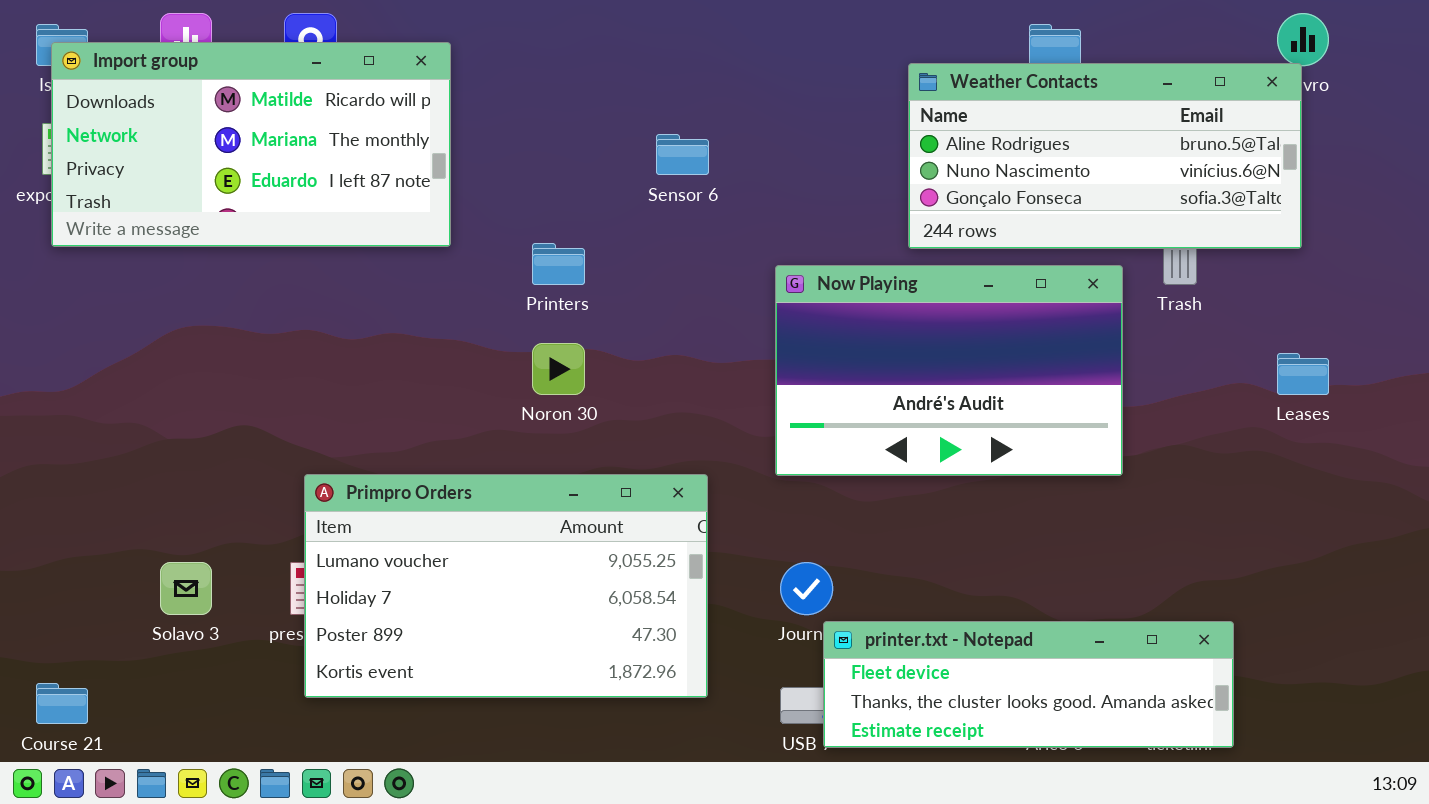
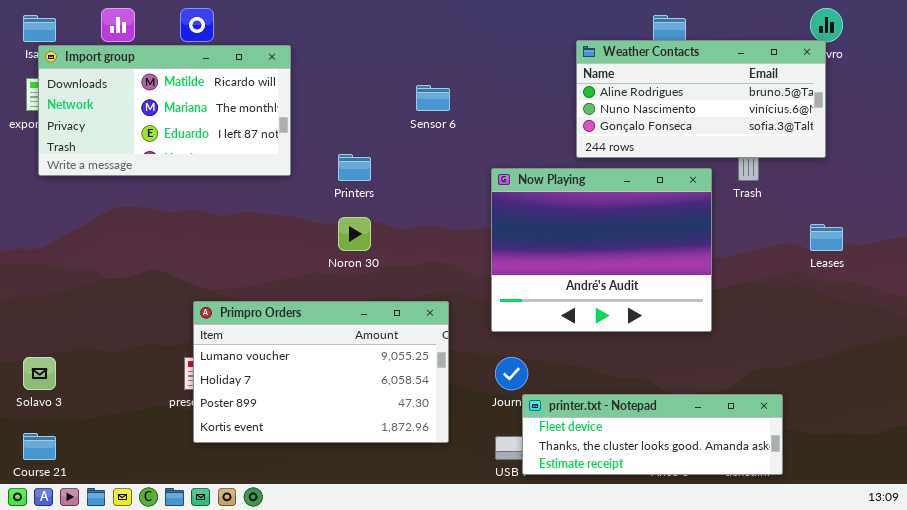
Import group: [51,42,451,247] -> [38,45,291,176], moved
Now Playing: [775,265,1123,476] -> [491,168,712,332], resized
Solavo 3: [160,562,212,615] -> [23,357,56,390], moved

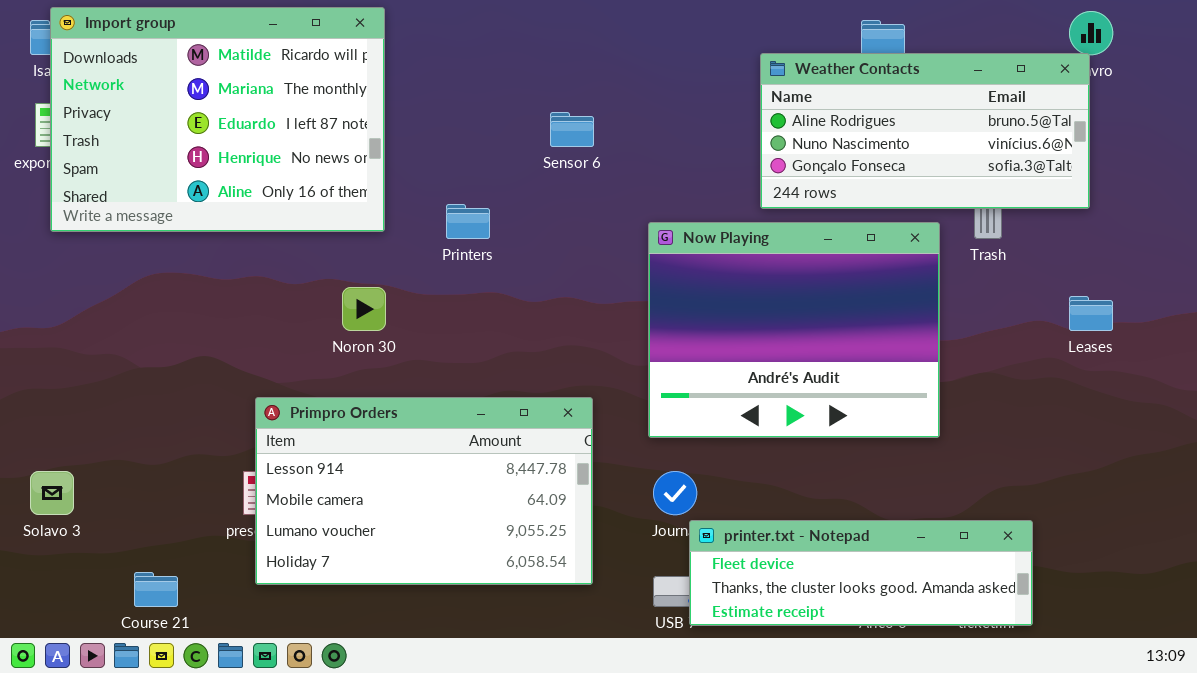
Import group: [38,45,291,176] -> [50,7,385,232], resized
Noron 30: [338,217,371,251] -> [342,287,386,331], moved
Primpro Orders: [193,301,449,443] -> [255,397,593,585], scrolled up 2 rows
Course 21: [23,433,56,460] -> [134,572,178,607], moved

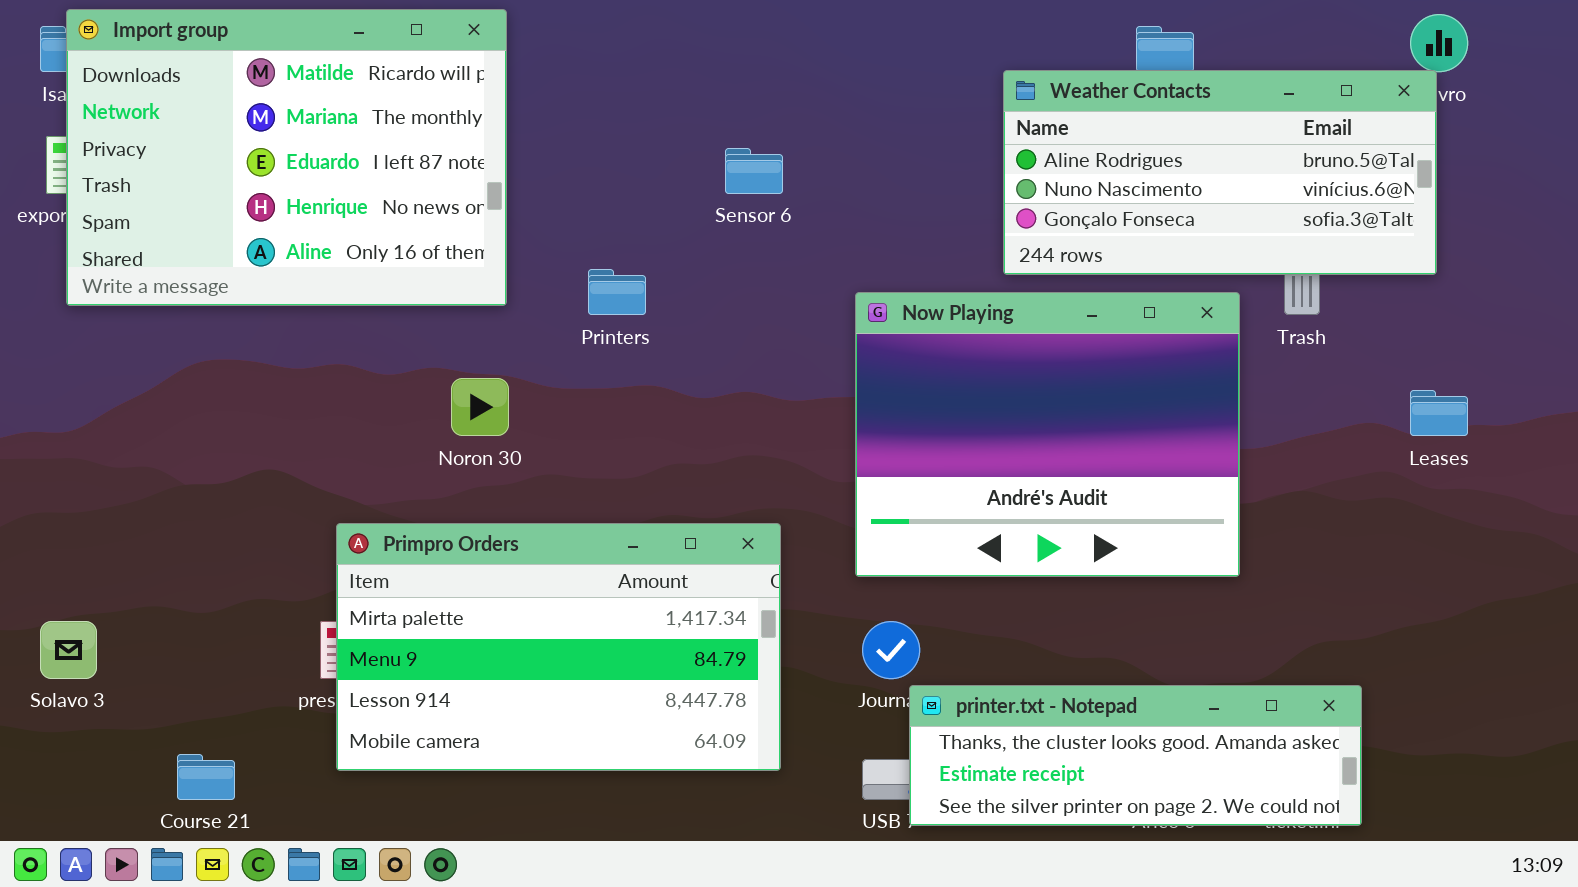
Primpro Orders: [255,397,593,585] -> [336,523,781,771], scrolled up 2 rows
printer.txt - Notepad: [689,520,1033,626] -> [909,685,1362,826], scrolled down 1 row

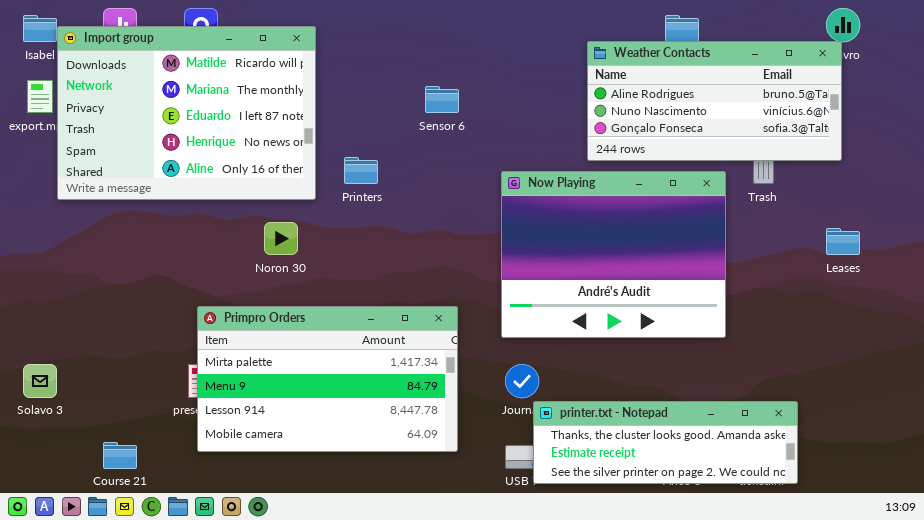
Import group: [66,9,507,306] -> [57,26,316,200], moved

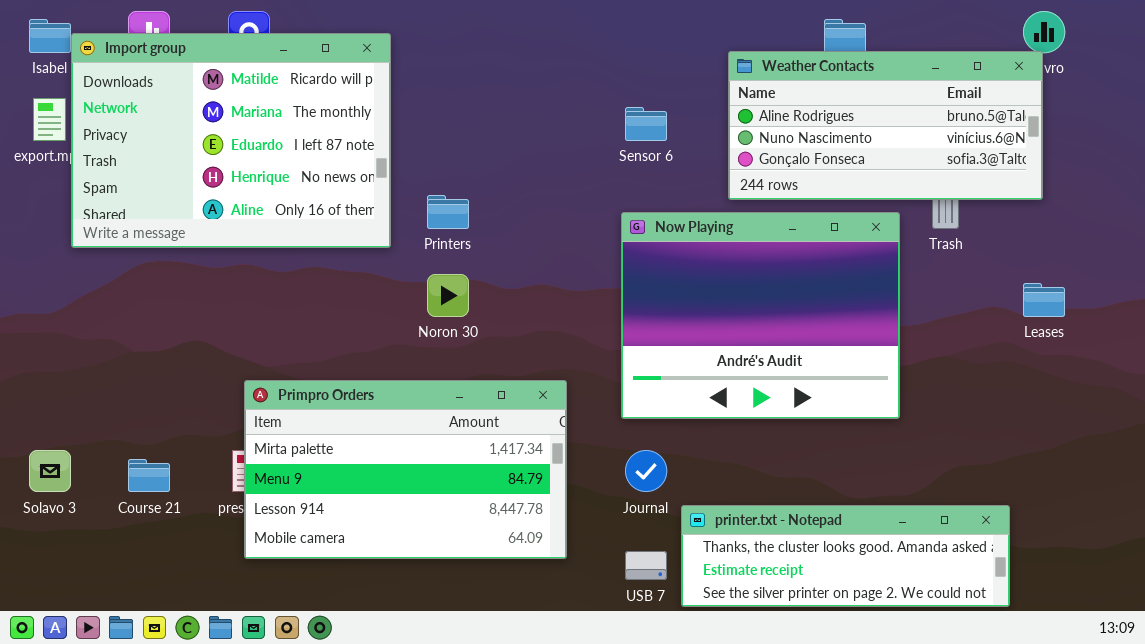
Sensor 6: [425,86,459,113] -> [625,107,667,141], moved
Noron 30: [264,222,298,255] -> [427,274,469,317], moved
printer.txt - Notepad: [533,401,798,484] -> [681,505,1010,607], moved
Course 21: [103,442,137,469] -> [128,459,170,492], moved

